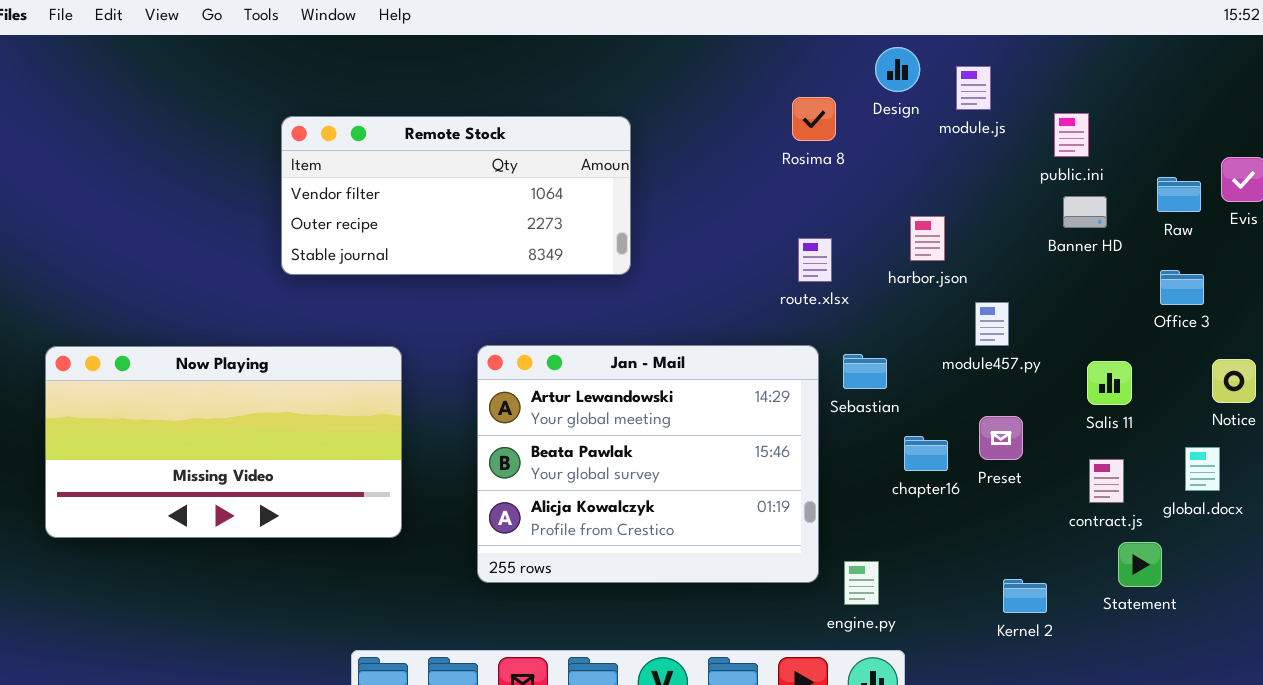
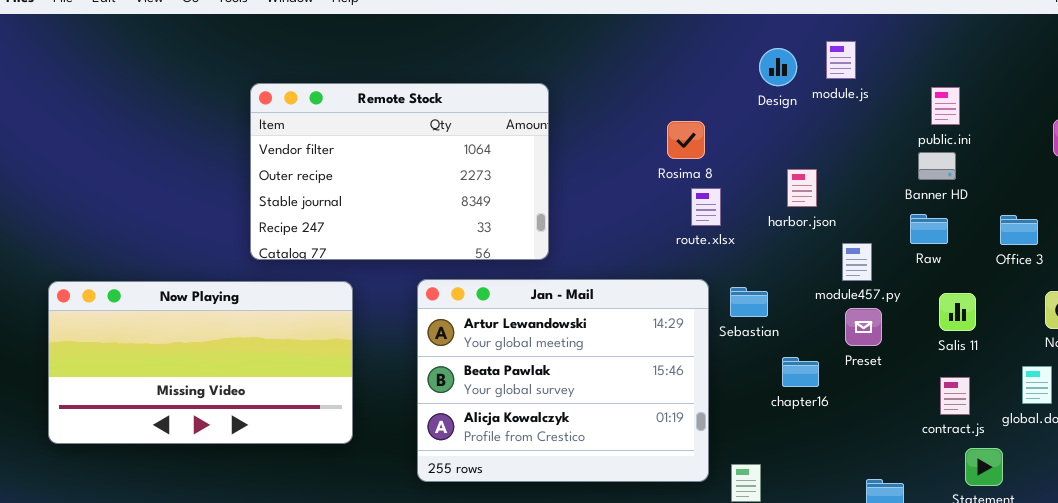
Design: [875,47,920,92] -> [759,48,797,86], moved
Rosima 8: [792,97,836,141] -> [667,121,705,159], moved
public.ini: [1054,113,1089,157] -> [931,87,960,125], moved
Remote Stock: [281,116,631,275] -> [250,83,549,260], resized
Raw: [1157,177,1201,212] -> [910,214,948,244], moved
Preset: [979,416,1023,460] -> [845,308,882,346], moved

